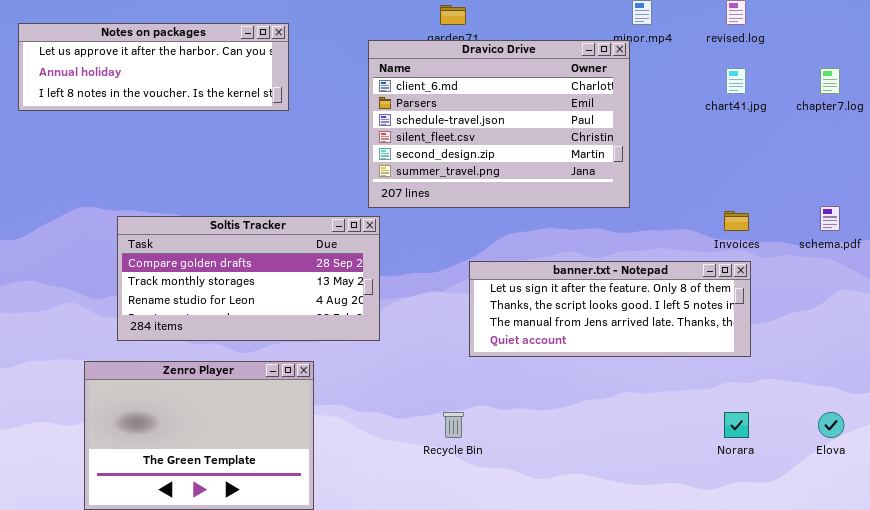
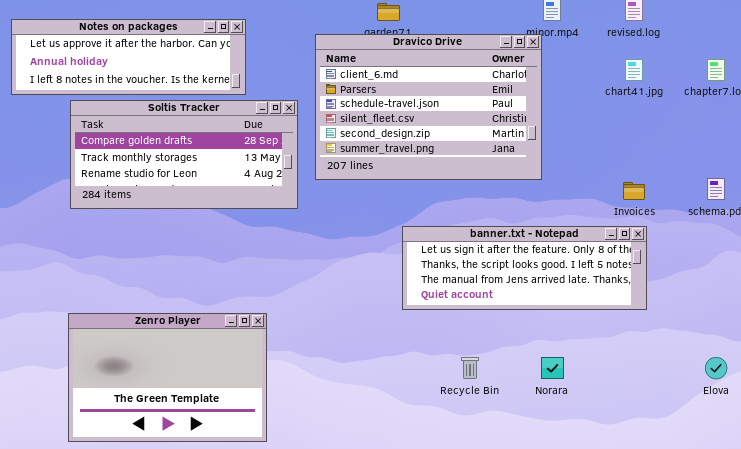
Soltis Tracker: [117,216,380,341] -> [70,100,298,209], moved
Recycle Bin: [443,412,464,438] -> [461,357,479,379], moved
Norara: [724,412,749,438] -> [541,357,564,379], moved

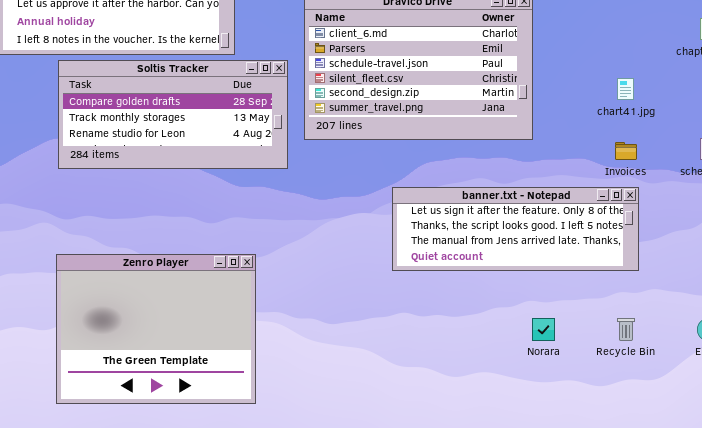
chart41.jpg: [625,59,643,81] -> [617,78,634,100], moved
Zenro Player: [68,313,267,442] -> [56,254,256,404], resized
Recycle Bin: [461,357,479,379] -> [617,318,635,341], moved

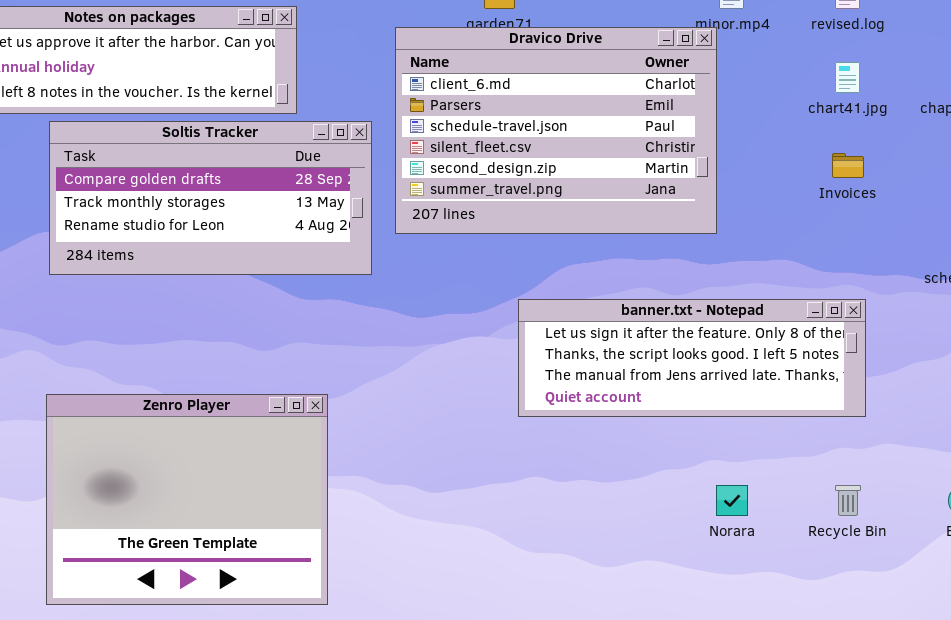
chart41.jpg: [617,78,634,100] -> [835,62,860,93], moved
Invoices: [615,142,637,160] -> [832,153,864,178], moved

